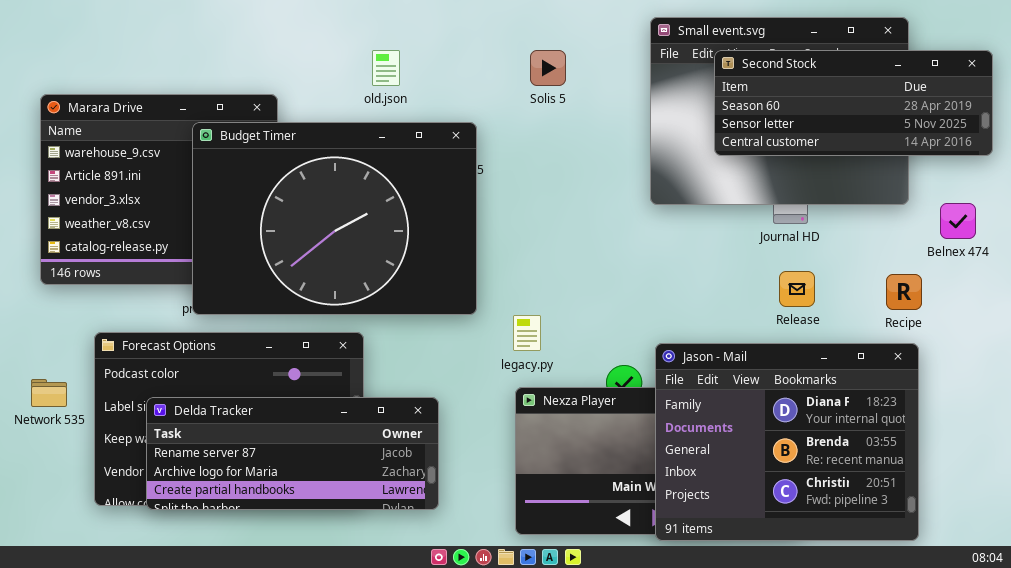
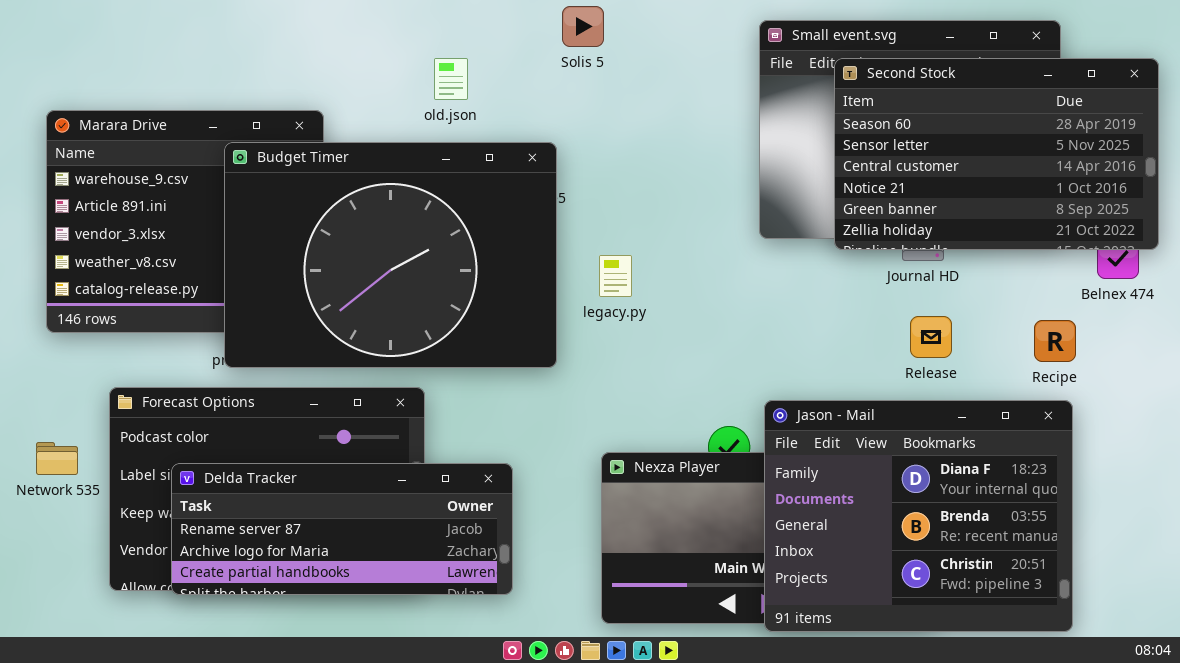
Solis 5: [530,50,566,86] -> [562,6,604,47], moved
Second Stock: [714,50,993,156] -> [834,58,1159,250], resized
legacy.py: [513,315,541,351] -> [599,255,632,297], moved

